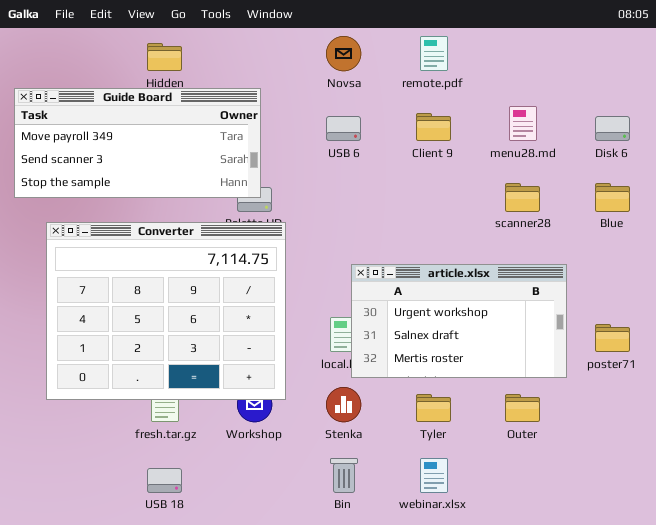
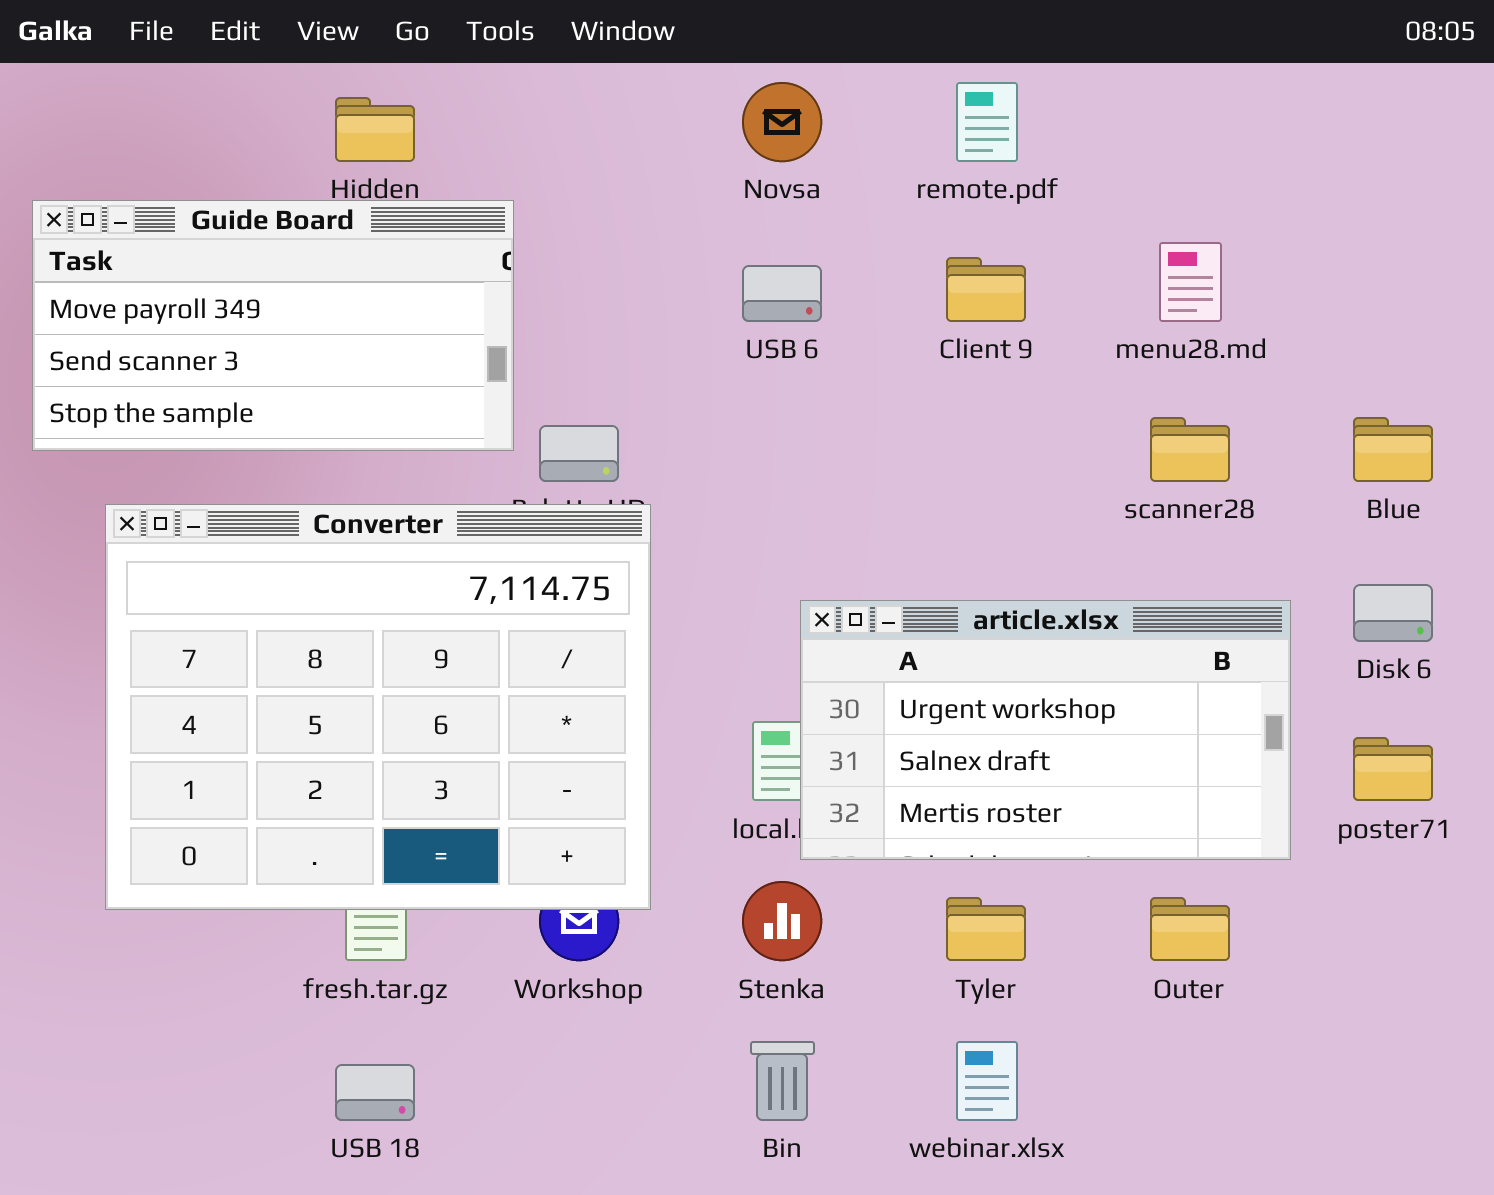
Guide Board: [14,88,261,198] -> [32,200,514,451], resized
Disk 6: [595,116,630,141] -> [1353,584,1433,642], moved

